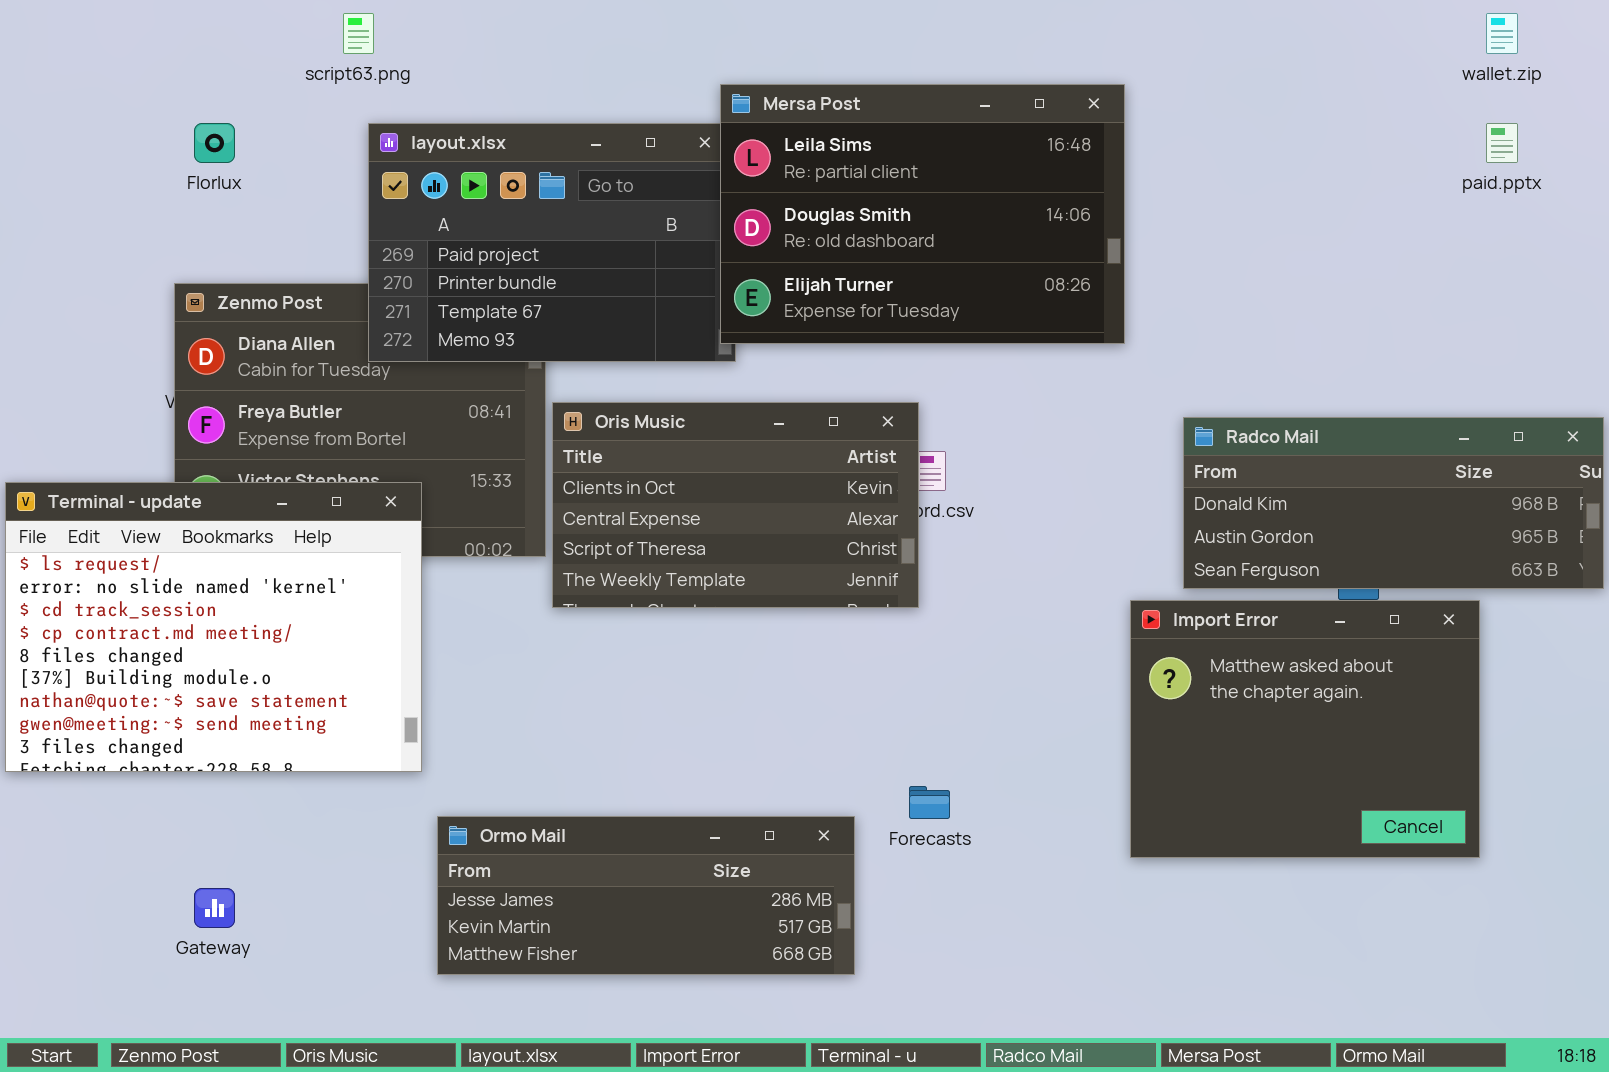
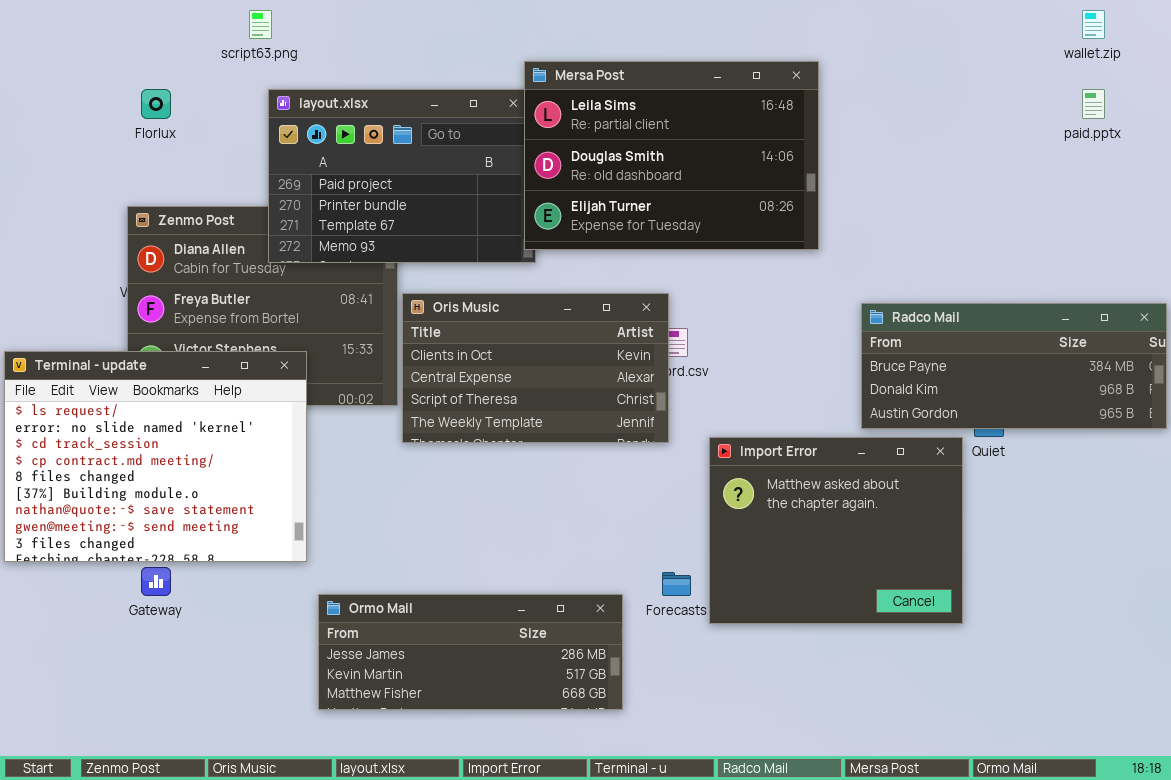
Radco Mail: [1183,417,1604,589] -> [861,303,1167,429], scrolled up 1 row
Import Error: [1130,600,1480,858] -> [709,437,963,624], moved
Gateway: [194,888,235,928] -> [141,567,171,596], moved

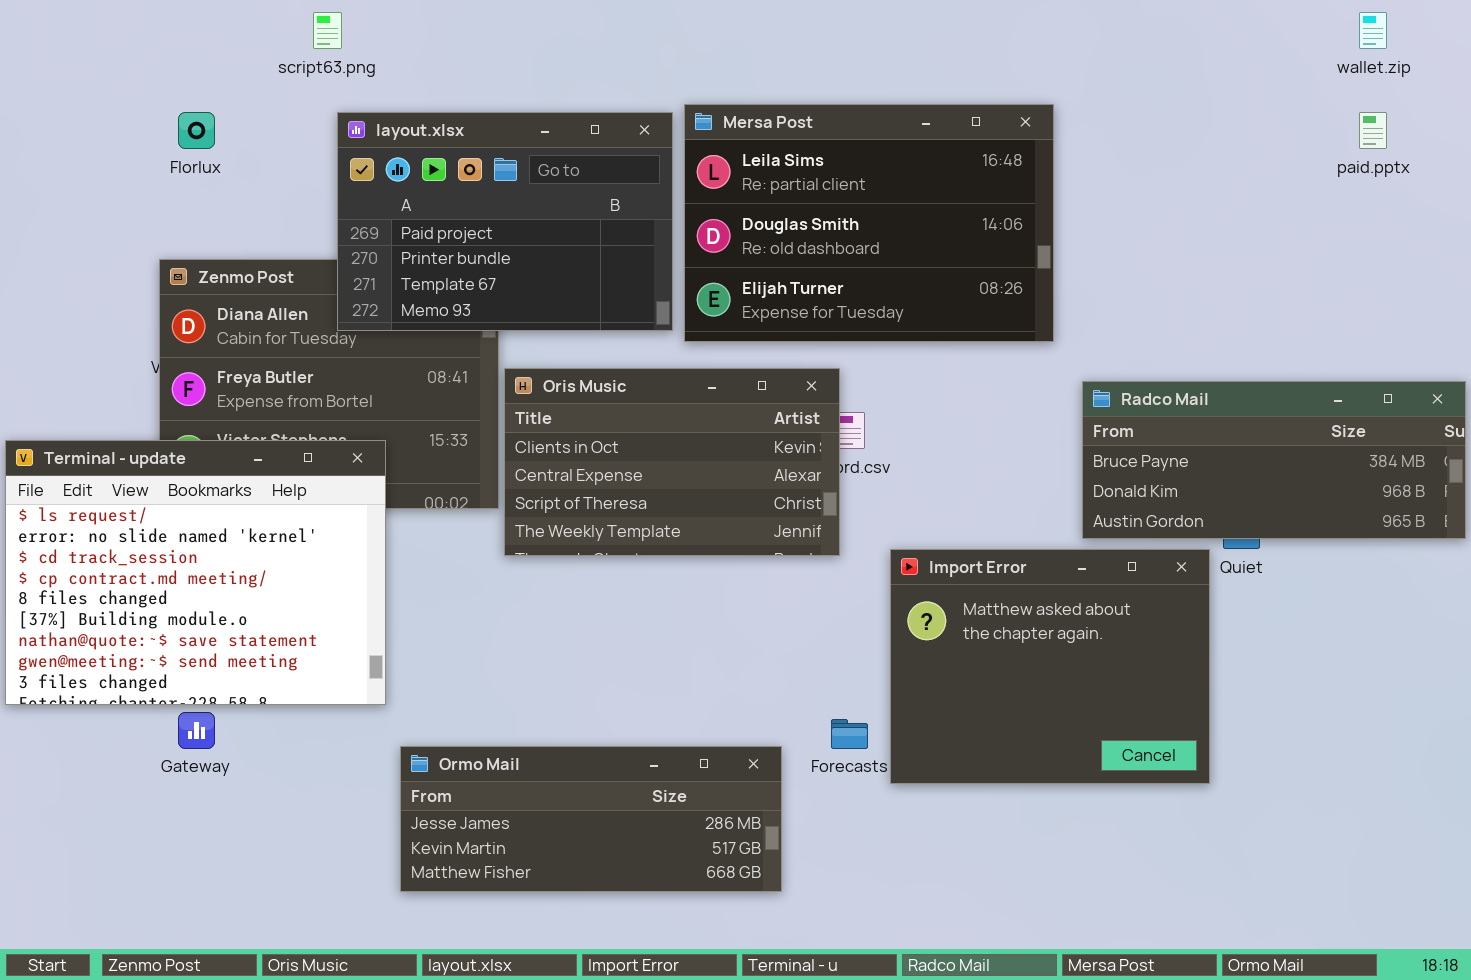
Mersa Post: [524,61,819,250] -> [684,104,1054,342], moved

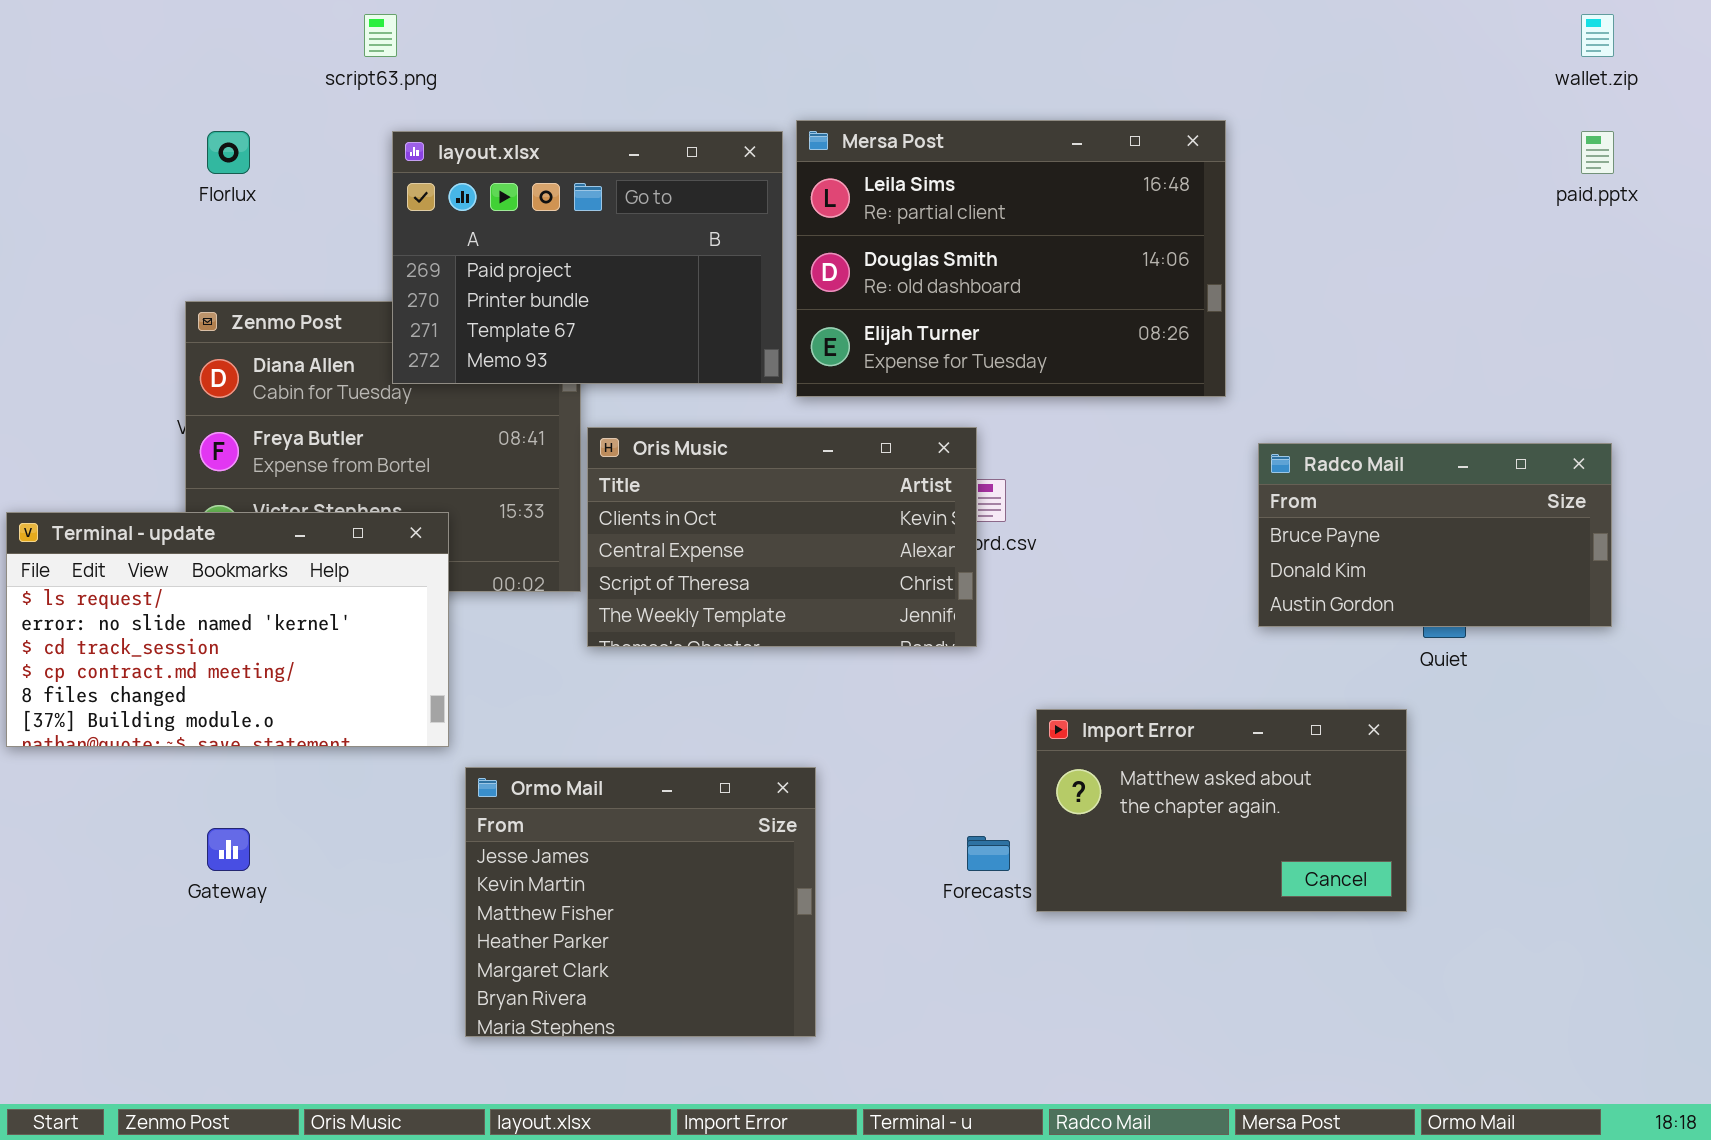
Radco Mail: [1082,381,1466,539] -> [1258,443,1612,627], resized
Terminal - update: [5,440,386,705] -> [6,512,449,747], resized
Import Error: [890,549,1210,784] -> [1036,709,1407,912], resized
Ormo Mail: [400,746,782,892] -> [465,767,816,1037], resized

